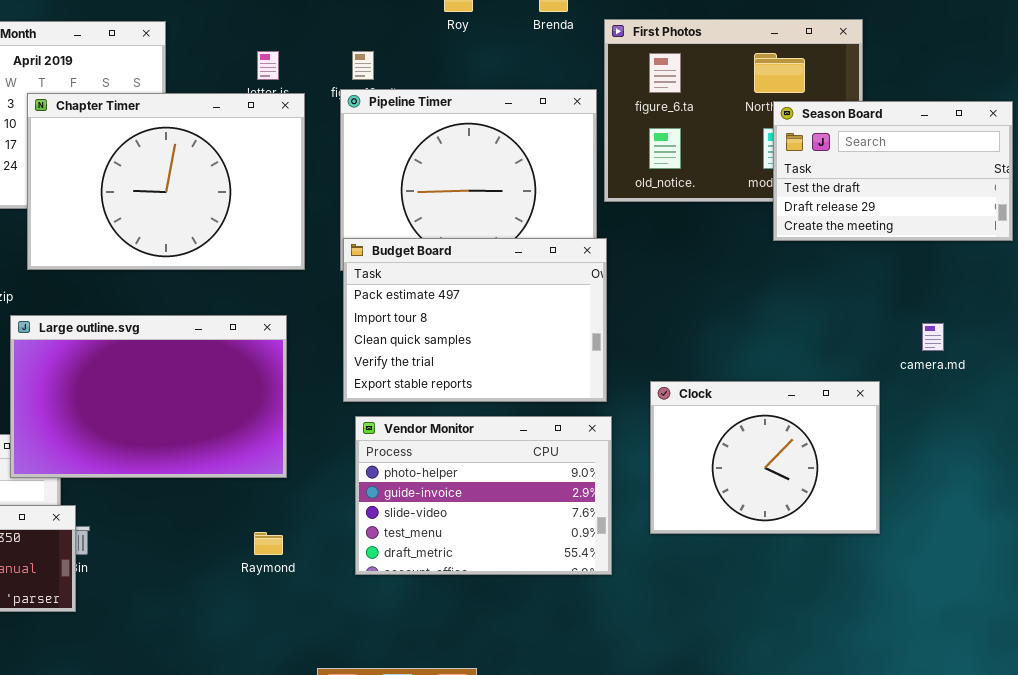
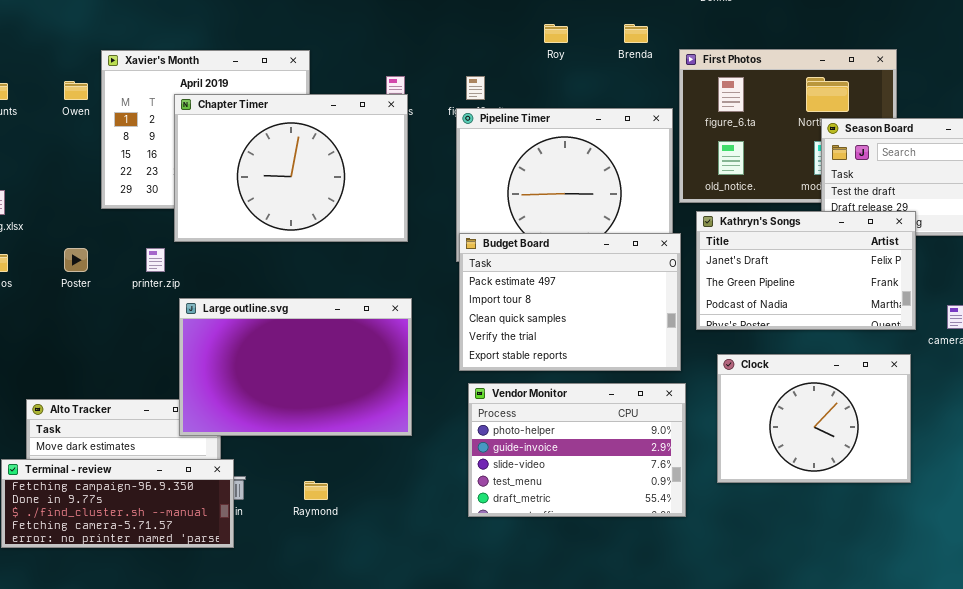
Chapter Timer: [27,93,305,270] -> [174,94,408,242], moved
Kathryn's Songs: none -> [696,211,916,330], opened
Raymond: [254,532,283,555] -> [304,481,328,500], moved

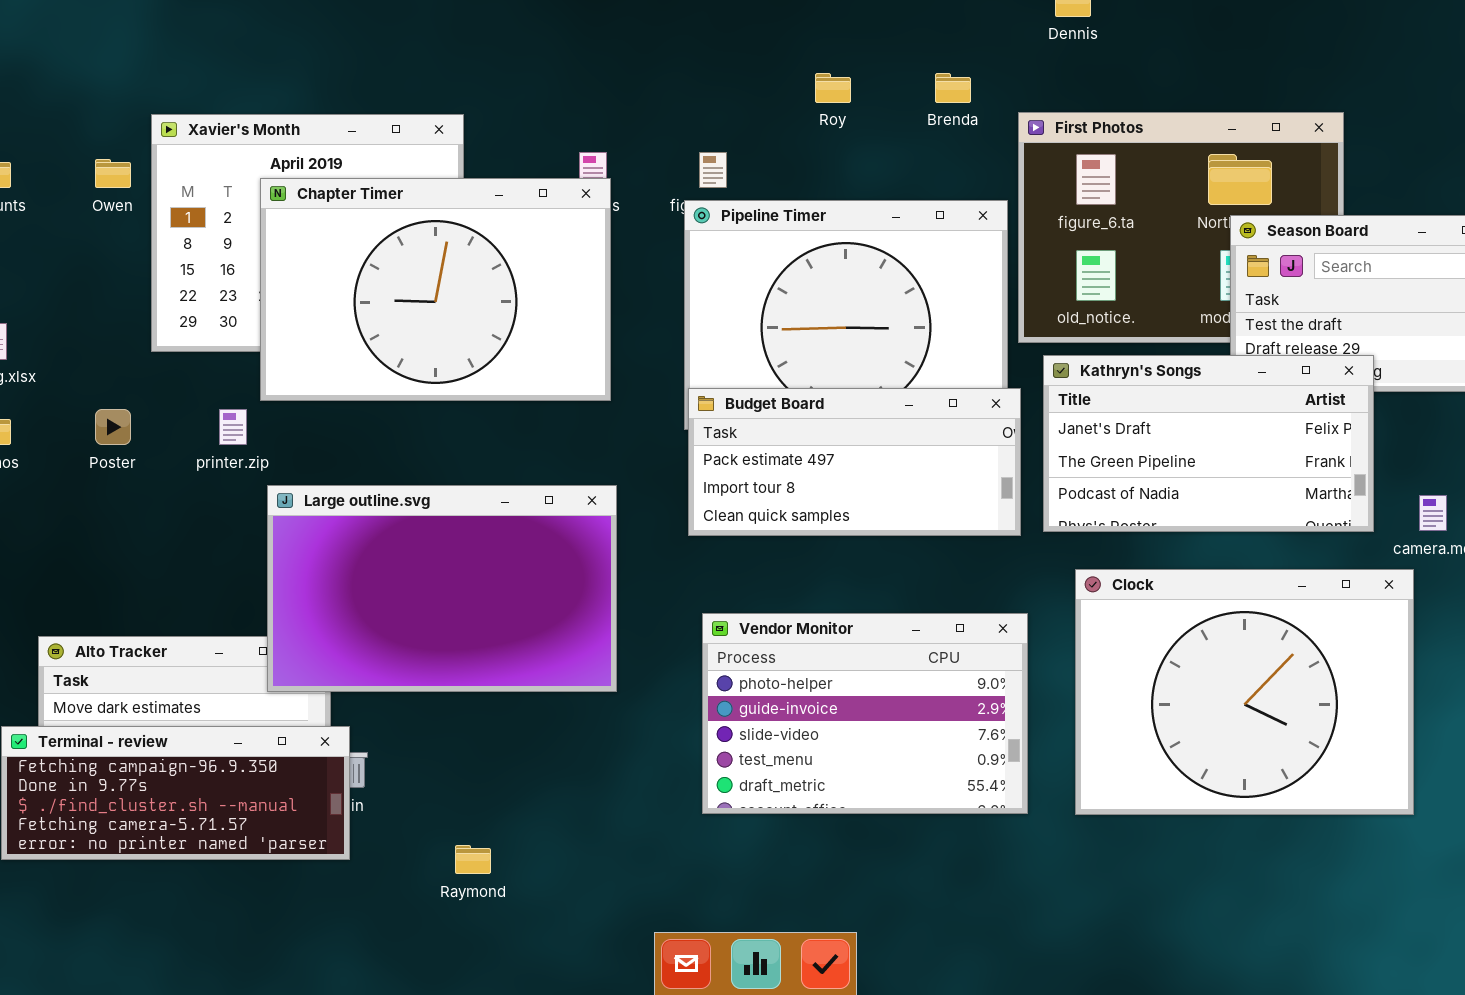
Budget Board: [459,233,681,371] -> [688,388,1021,536], resized
Clock: [717,354,911,483] -> [1075,569,1414,815], resized
Raymond: [304,481,328,500] -> [455,845,491,874], moved

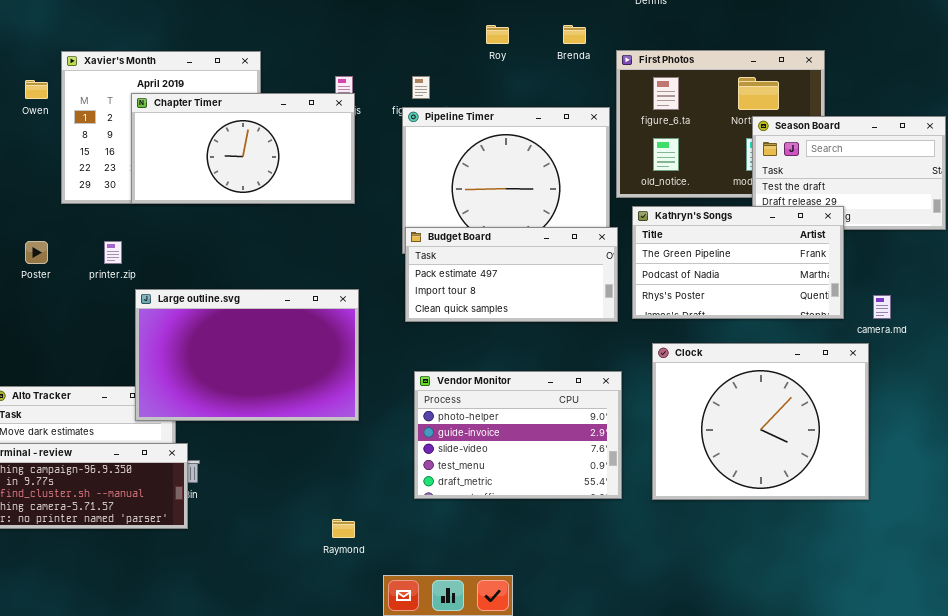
Chapter Timer: [260,178,611,401] -> [131,93,355,204], resized
Kathryn's Songs: [1043,355,1374,532] -> [632,206,844,319], scrolled down 1 row
Raymond: [455,845,491,874] -> [332,519,355,538], moved

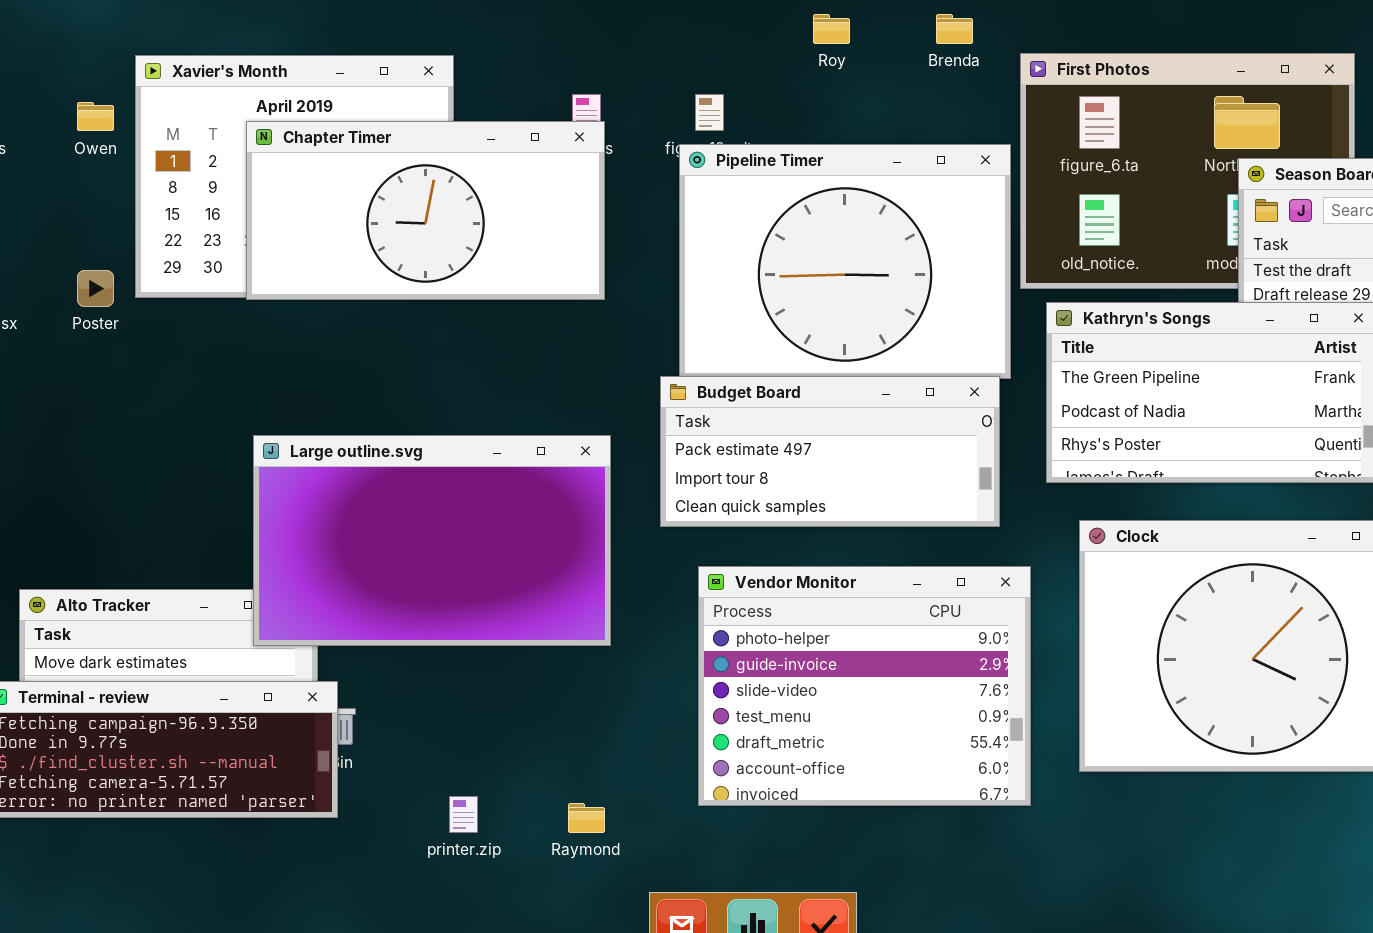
Budget Board: [405,227,618,322] -> [660,376,1000,527], moved
Poster: [25,241,48,264] -> [77,270,114,307], moved
printer.zip: [104,241,122,264] -> [449,796,478,833], moved
Vendor Monitor: [414,371,622,499] -> [698,566,1031,806], resized

